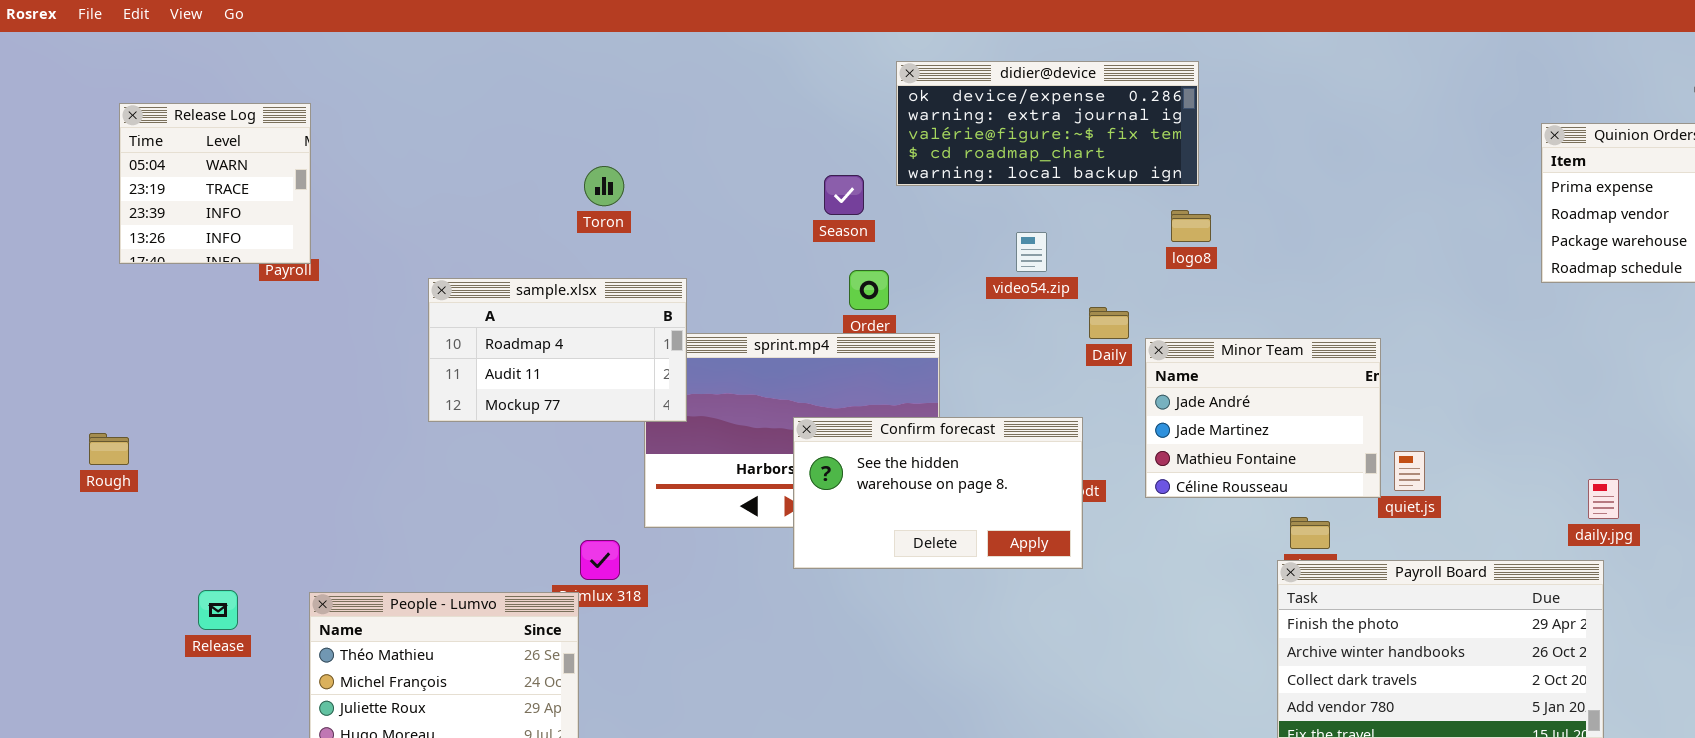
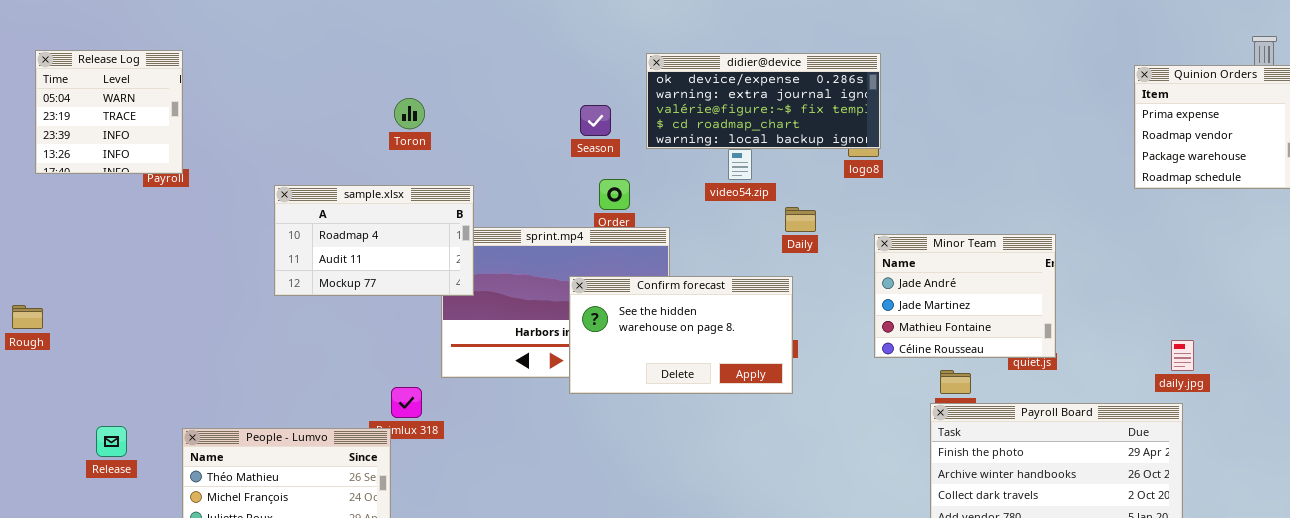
didier@device: [896,61,1199,186] -> [646,53,881,149], moved
Minor Team: [1145,338,1381,498] -> [874,234,1056,358], moved
Confirm forecast: [793,417,1083,569] -> [569,276,793,394], moved

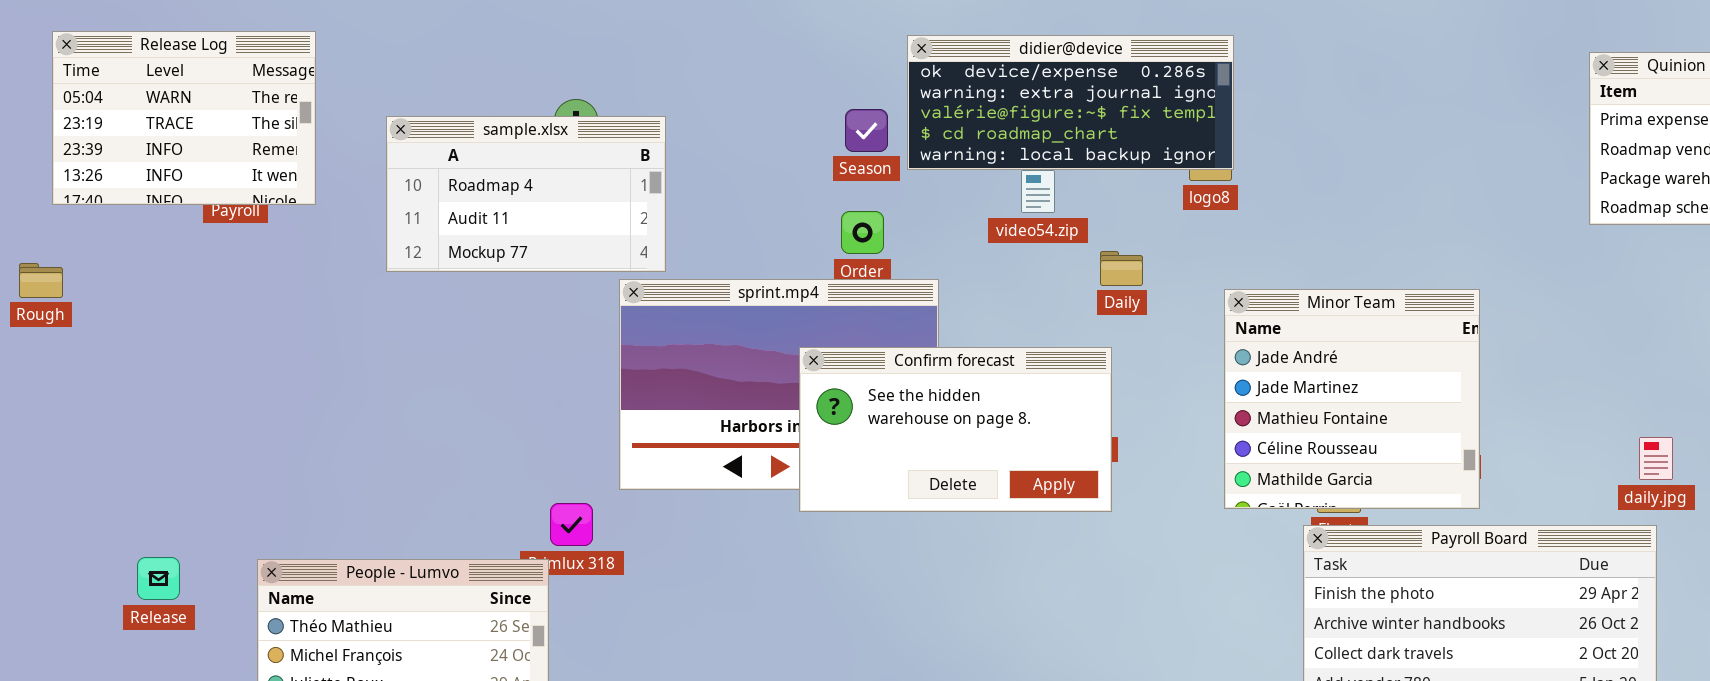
Release Log: [35,50,183,174] -> [52,31,316,205], resized
Season: [580,105,611,136] -> [845,109,888,152], moved
sample.xlsx: [274,185,474,296] -> [386,116,666,272], moved
Minor Team: [874,234,1056,358] -> [1224,289,1480,509], resized
Rough: [12,305,43,329] -> [19,263,63,298], moved

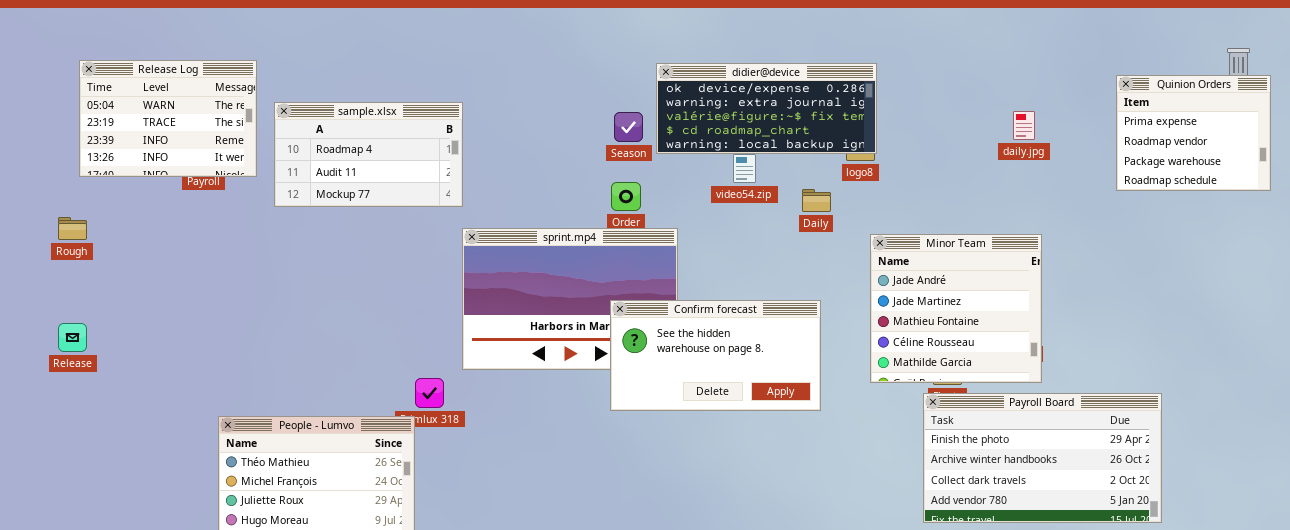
sample.xlsx: [386,116,666,272] -> [274,102,463,207], moved
Daily: [1100,251,1143,286] -> [802,189,831,212], moved
Confirm forecast: [799,347,1112,512] -> [610,300,821,411], moved
daily.jpg: [1639,437,1673,480] -> [1013,111,1035,140], moved
Release: [137,557,180,600] -> [58,323,87,352], moved

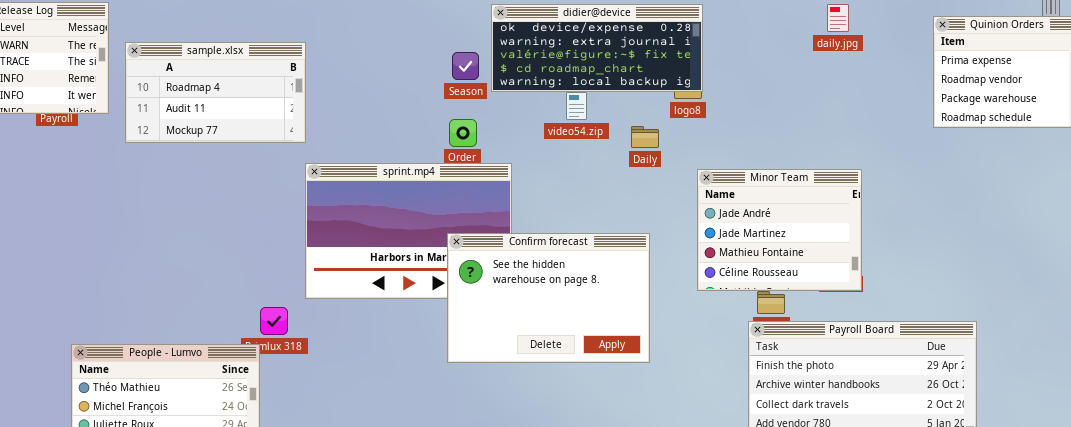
daily.jpg: [1013,111,1035,140] -> [827,4,849,32], moved
Minor Team: [870,234,1042,383] -> [697,169,862,291], resized
Confirm forecast: [610,300,821,411] -> [447,233,650,363], resized

